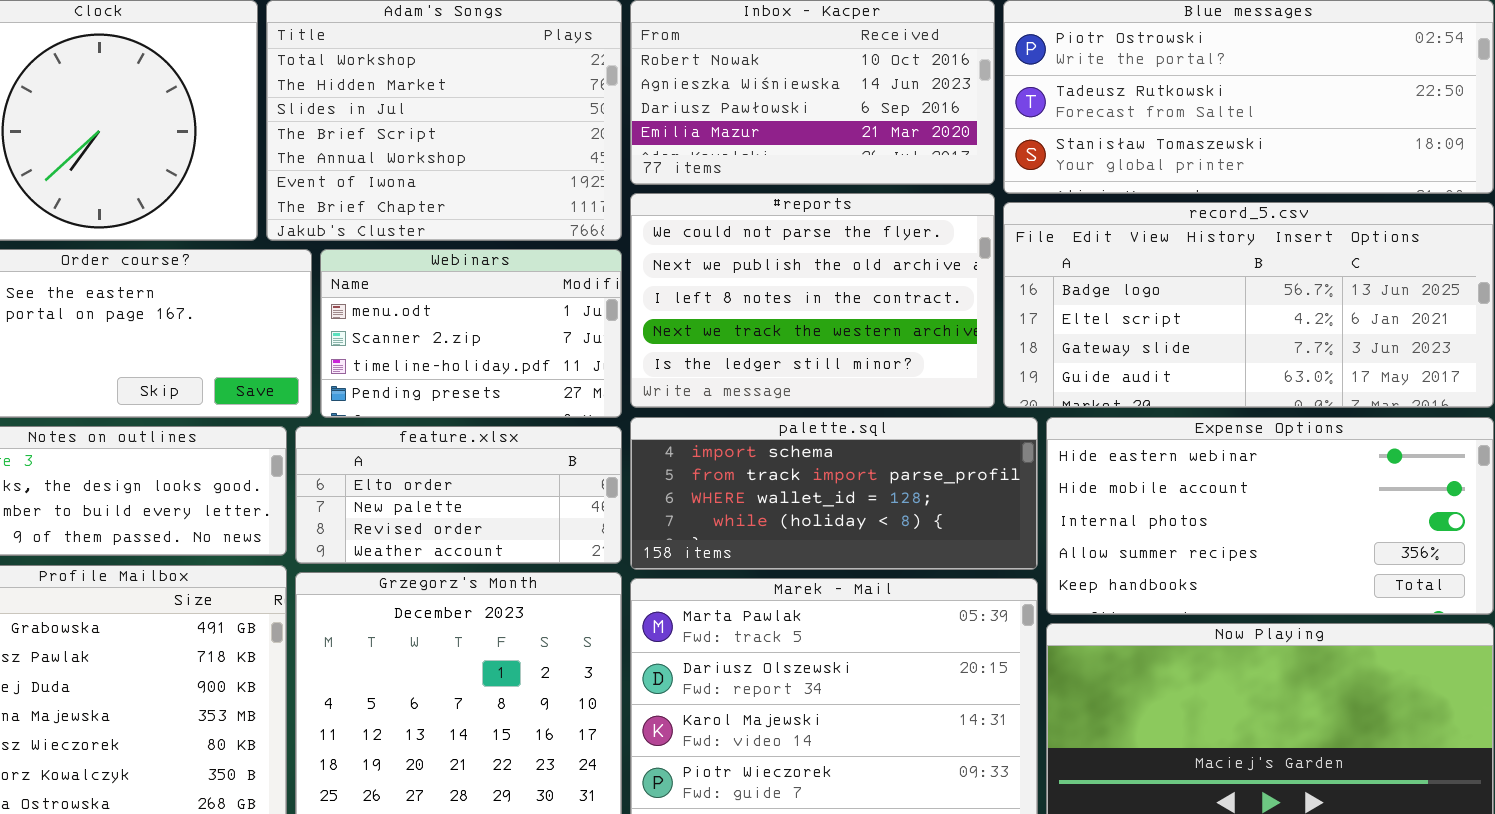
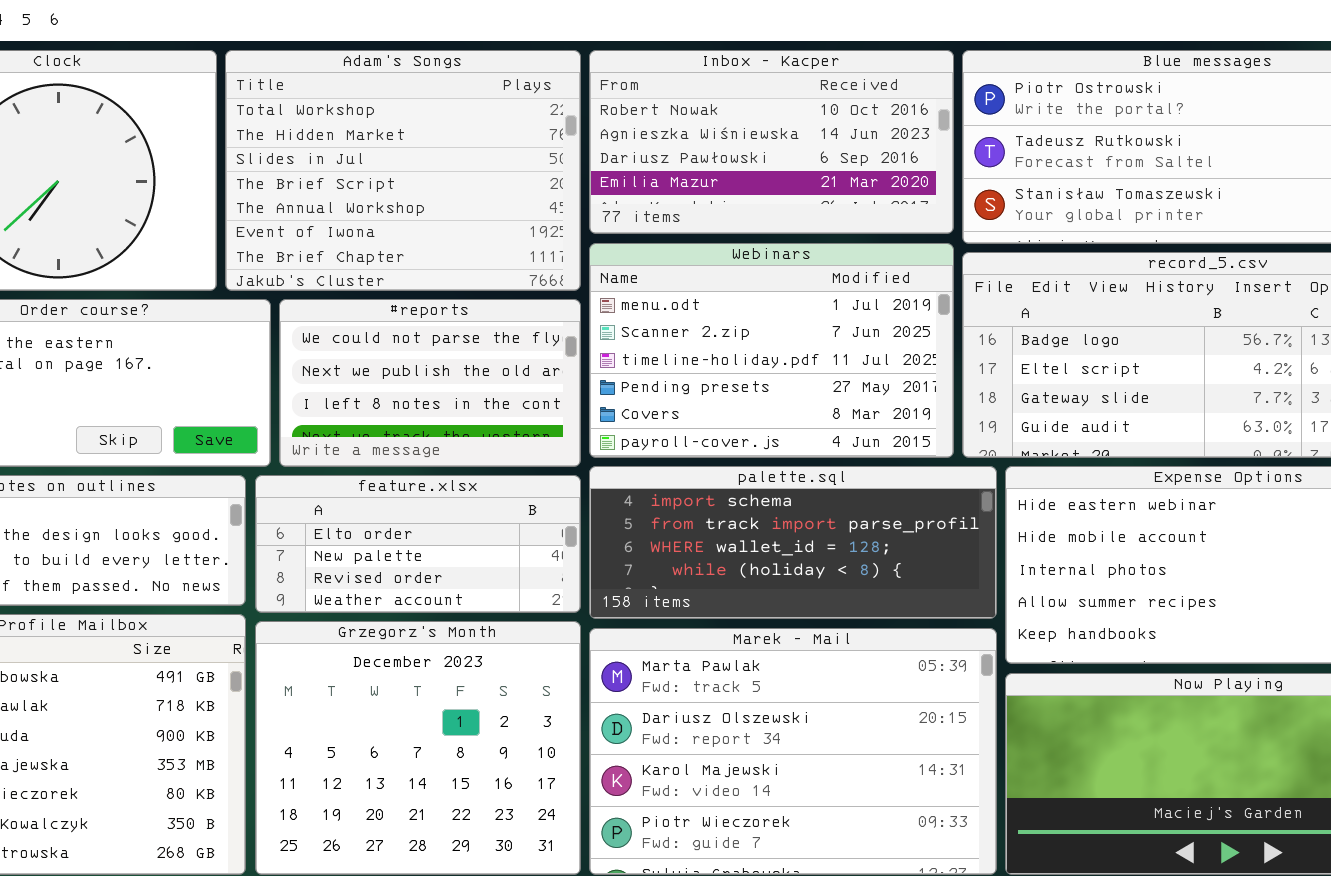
#reports: [630,193,995,408] -> [279,299,581,467], moved, resized
Webinars: [320,249,622,418] -> [589,243,954,458], moved, resized

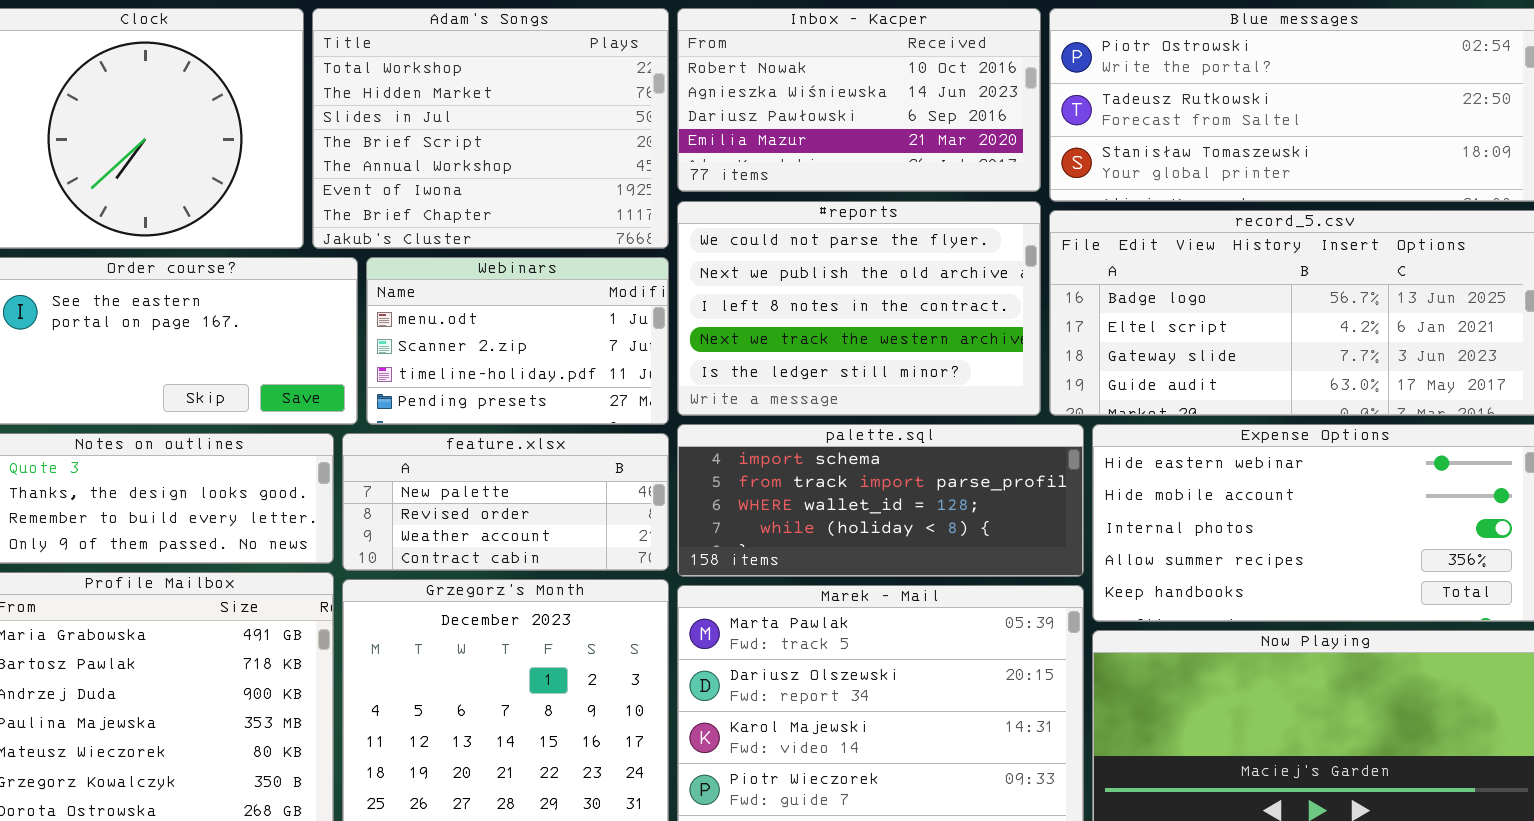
Webinars: [589,243,954,458] -> [366,257,669,425], moved, resized
#reports: [279,299,581,467] -> [677,201,1041,416], moved, resized
feature.xlsx: [255,475,581,613] -> [342,433,669,571], scrolled down 1 row

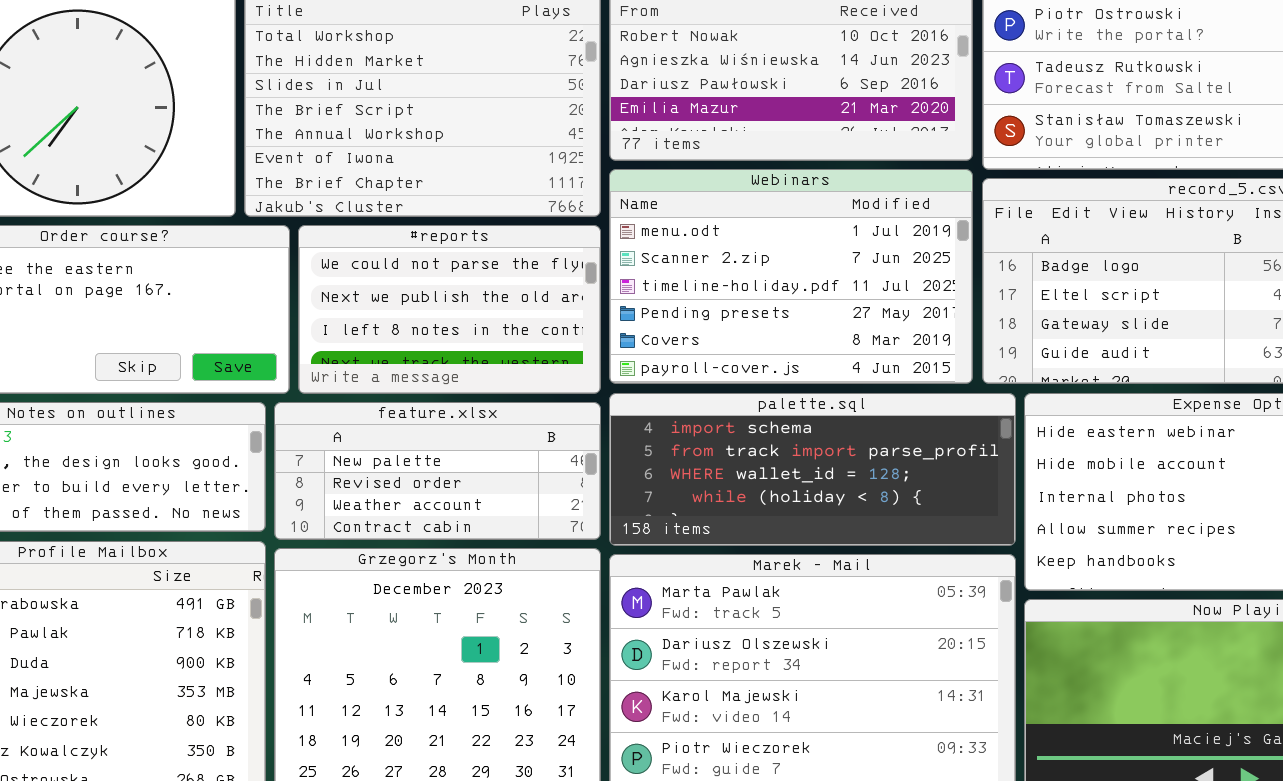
#reports: [677,201,1041,416] -> [298,225,601,394], moved, resized
Webinars: [366,257,669,425] -> [609,169,973,384], moved, resized

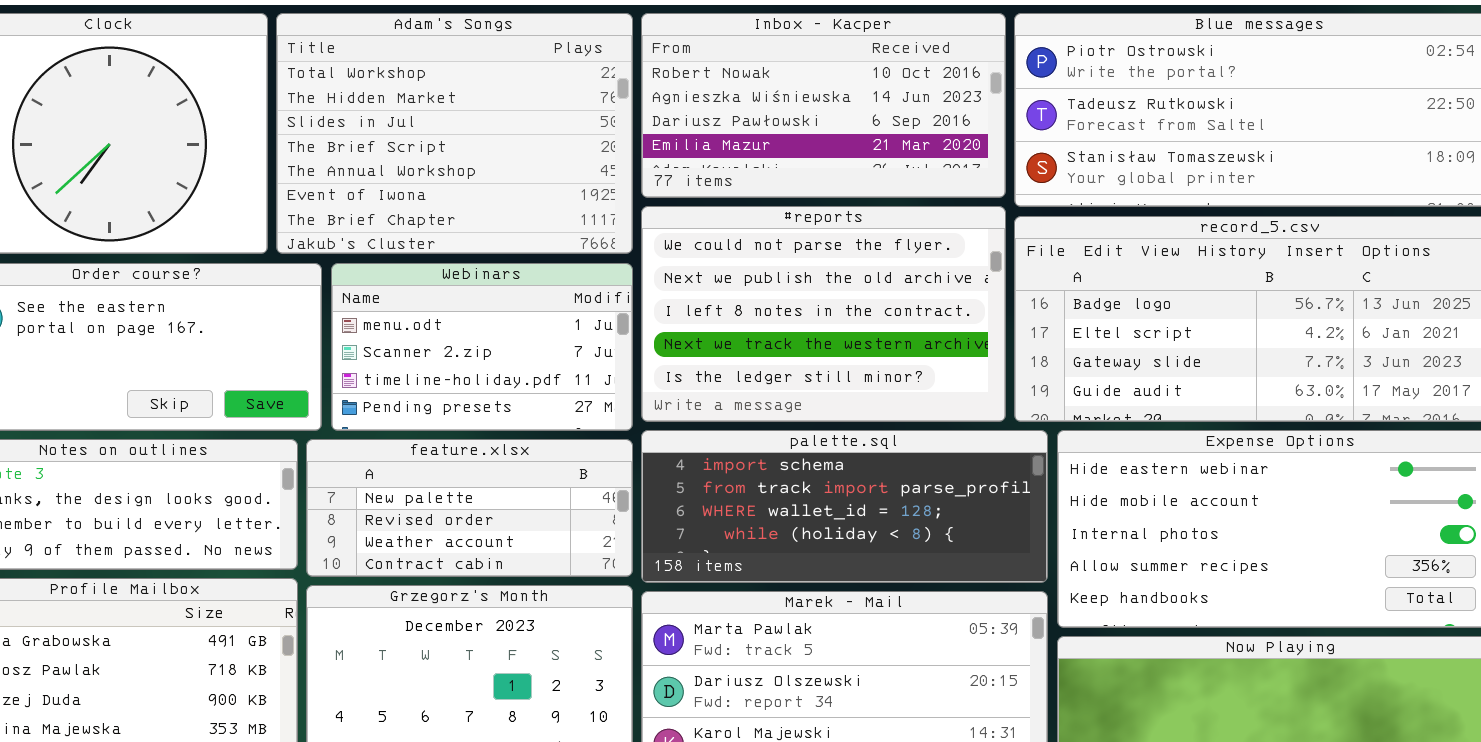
Webinars: [609,169,973,384] -> [331,263,633,431], moved, resized
#reports: [298,225,601,394] -> [641,206,1006,422], moved, resized

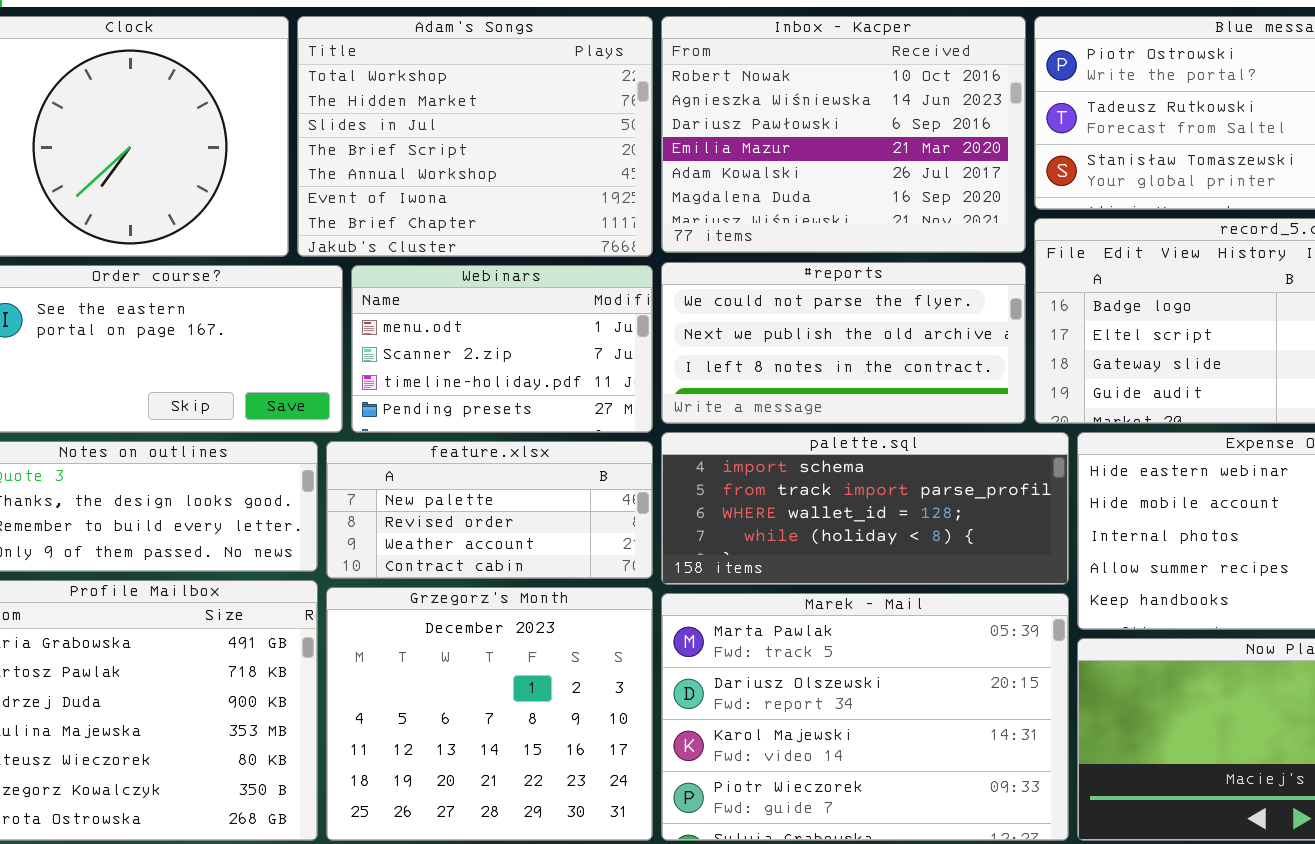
Inbox - Kacper: [641,13,1006,198] -> [661,16,1026,253], resized
#reports: [641,206,1006,422] -> [661,262,1026,424], resized

